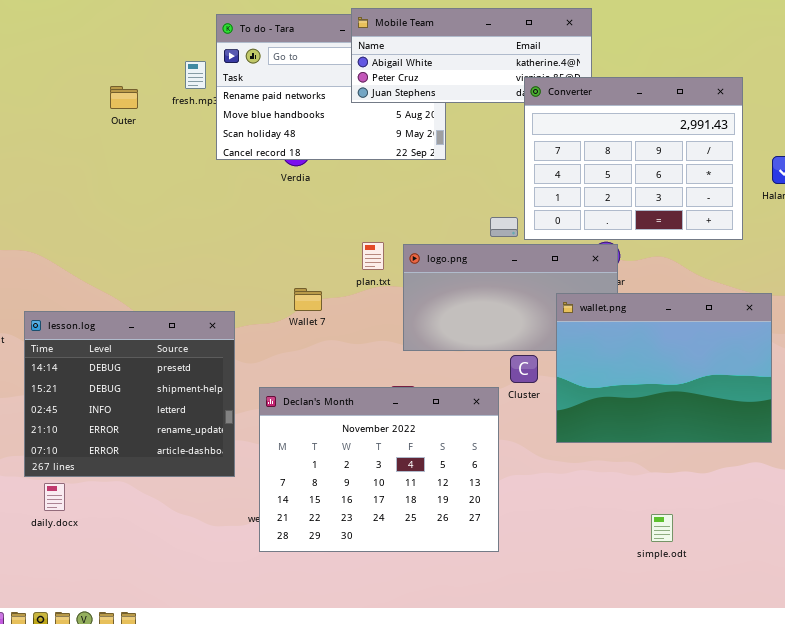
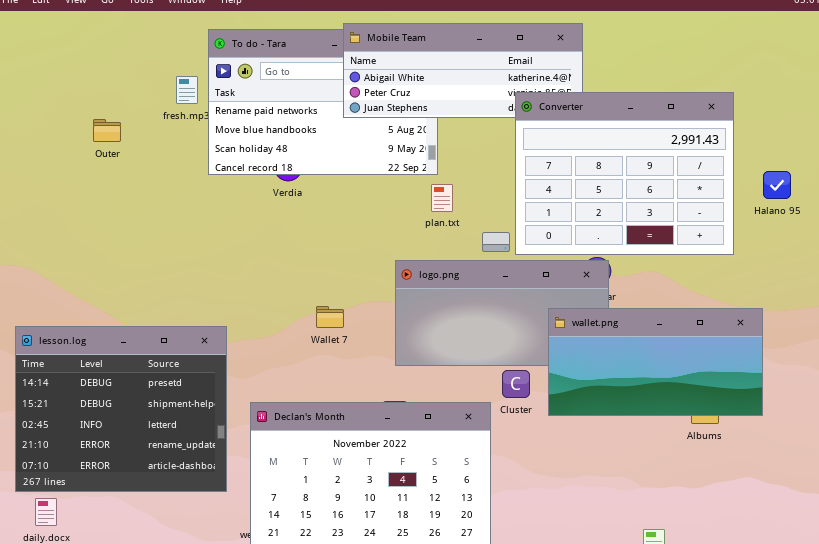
Outer: [110,86,138,109] -> [93,119,121,142], moved
plan.txt: [362,242,384,270] -> [431,184,453,212], moved
Wallet 7: [294,288,322,311] -> [316,306,344,328], moved
wallet.png: [556,293,772,443] -> [548,308,763,416], resized

